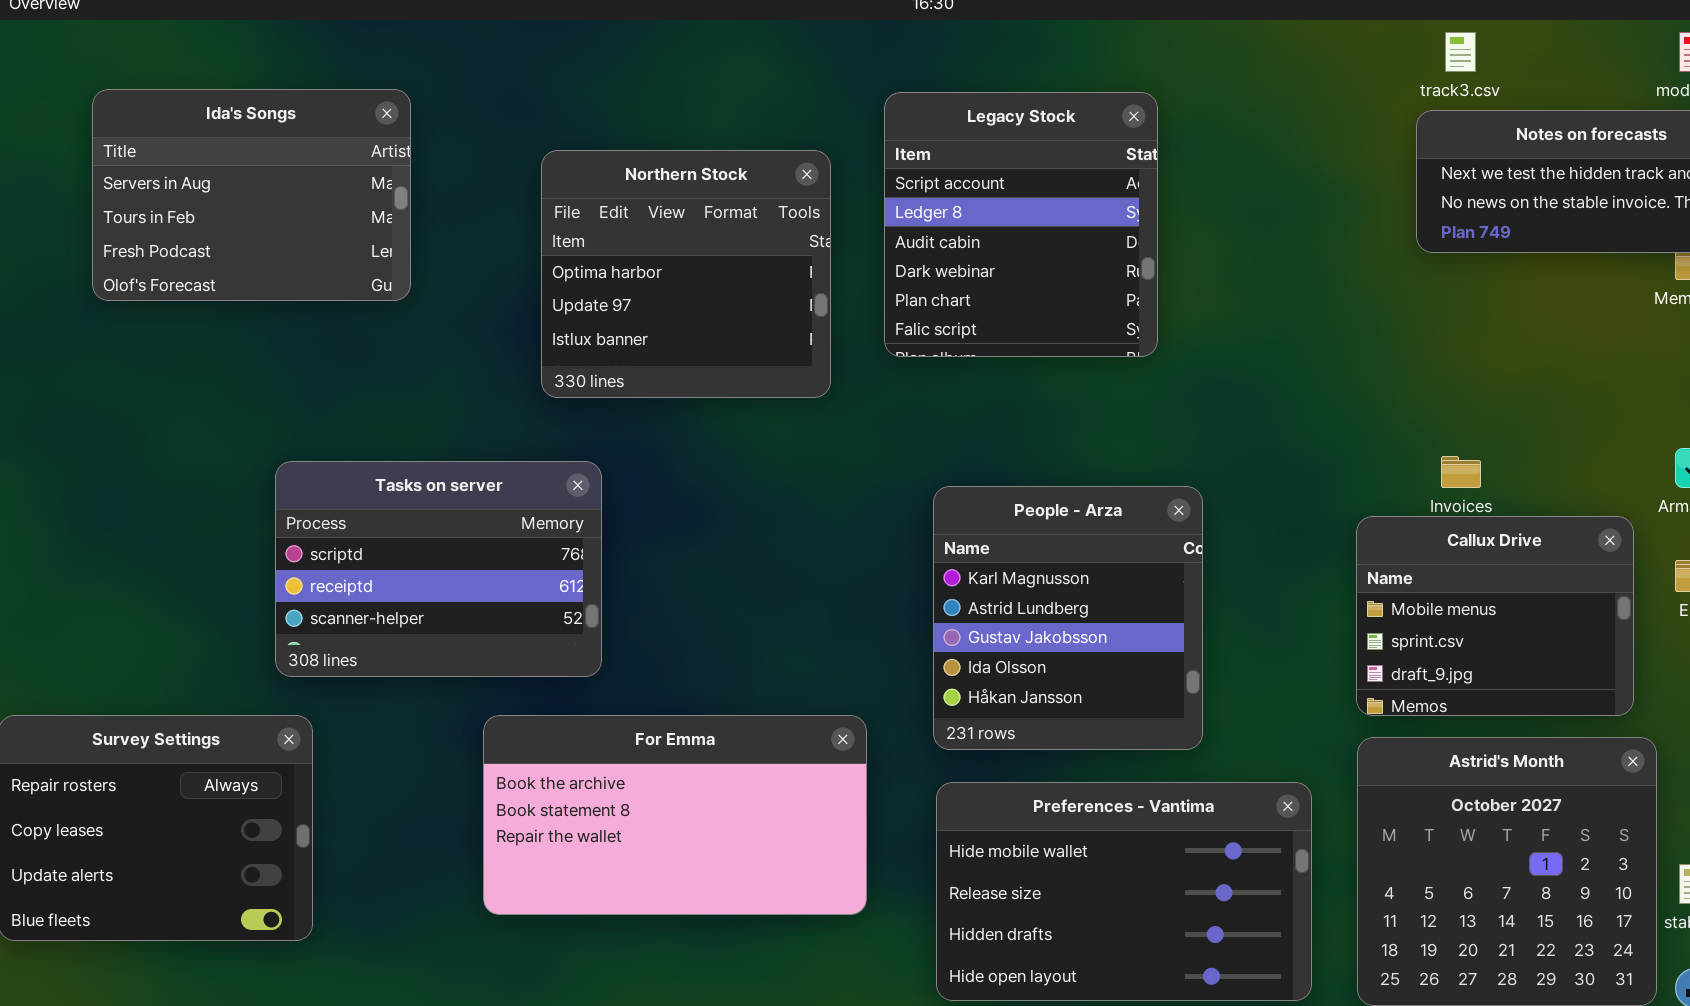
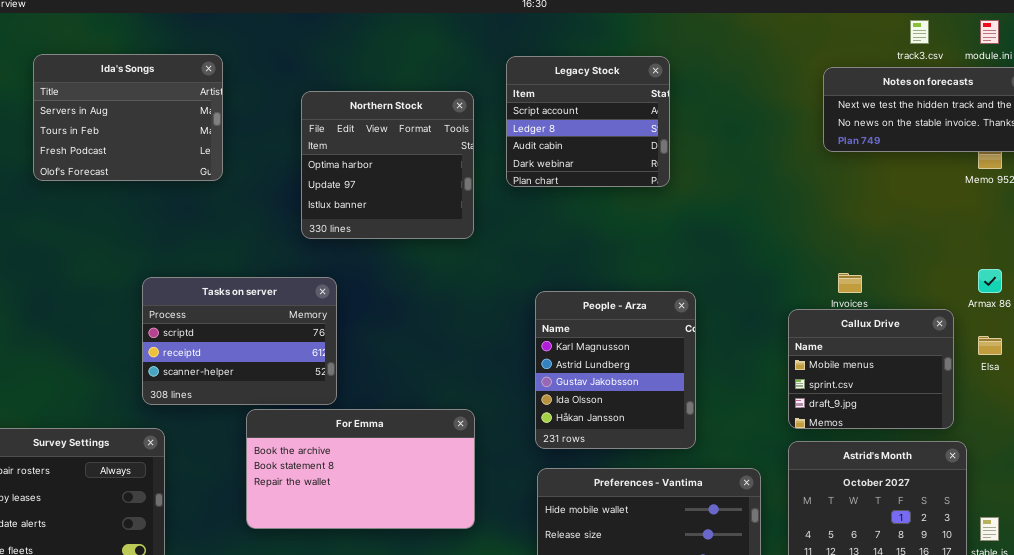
track3.csv: [1445,32,1476,72] -> [910,20,929,44], moved
Legacy Stock: [884,92,1158,357] -> [506,56,670,187], resized
For Emma: [483,715,867,915] -> [246,409,475,529], moved

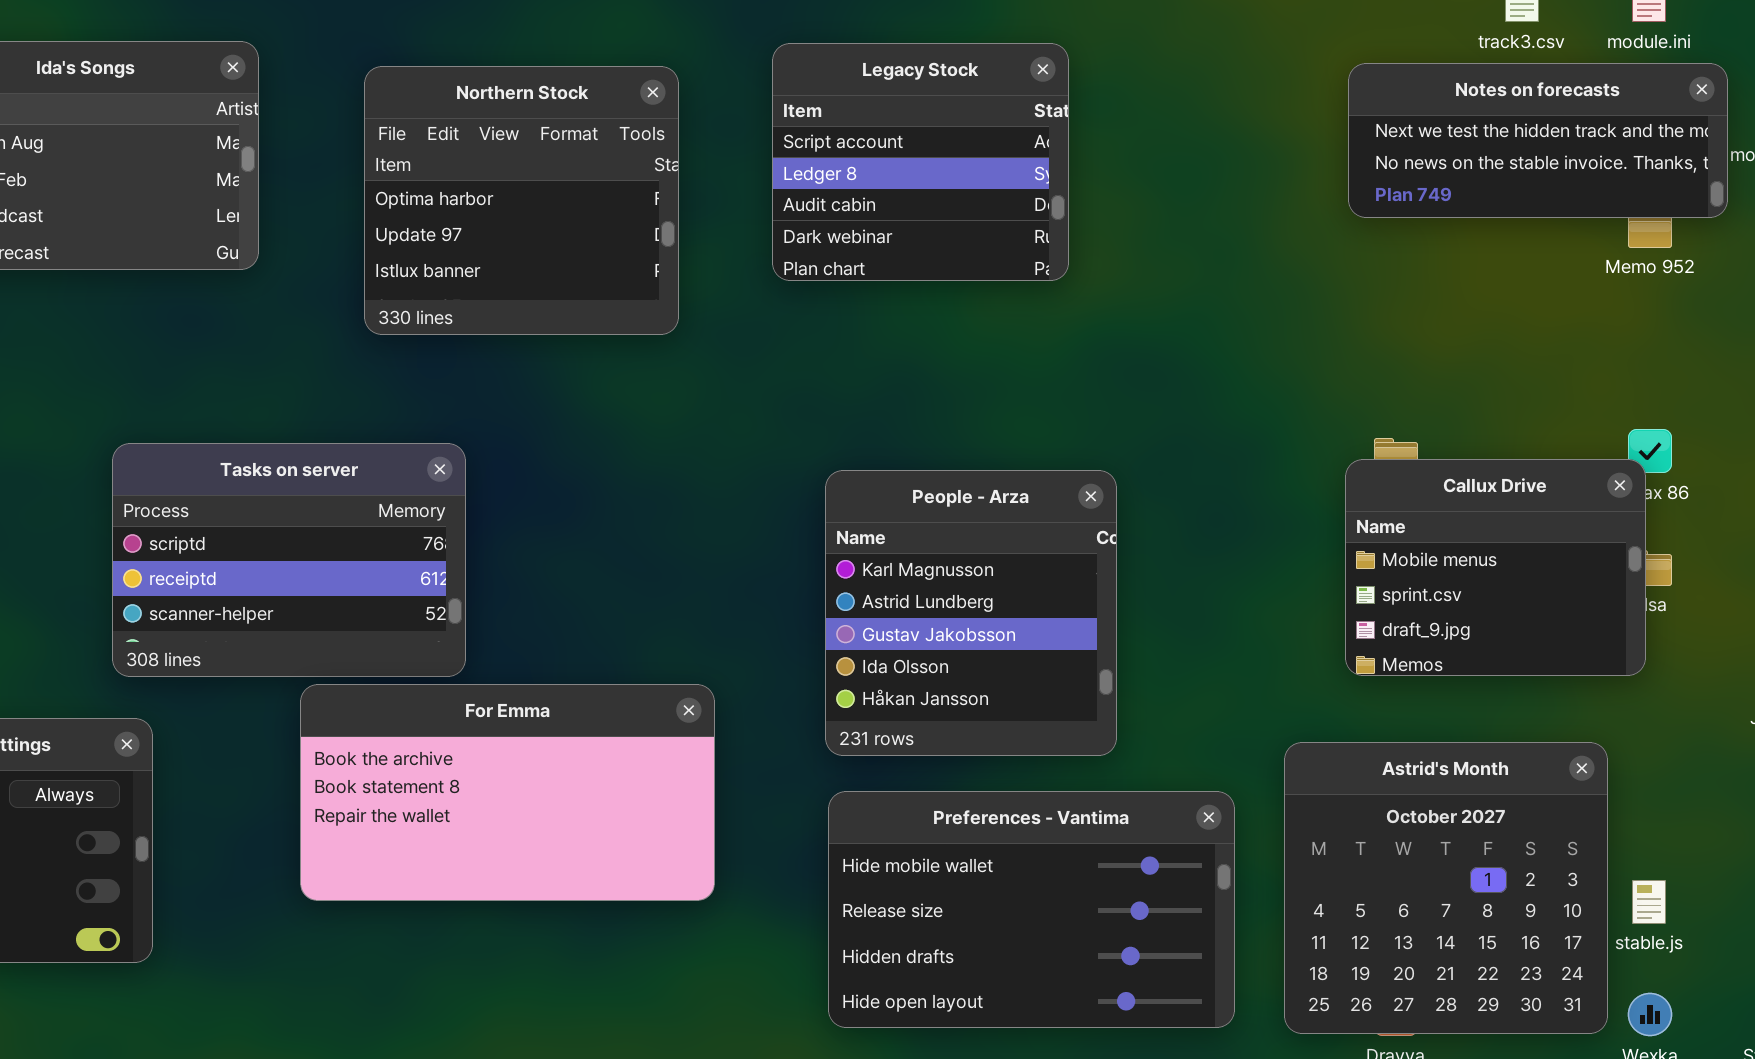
Northern Stock: [301,91,474,239] -> [364,66,679,335], moved
Callux Drive: [788,309,954,429] -> [1345,459,1646,676], moved

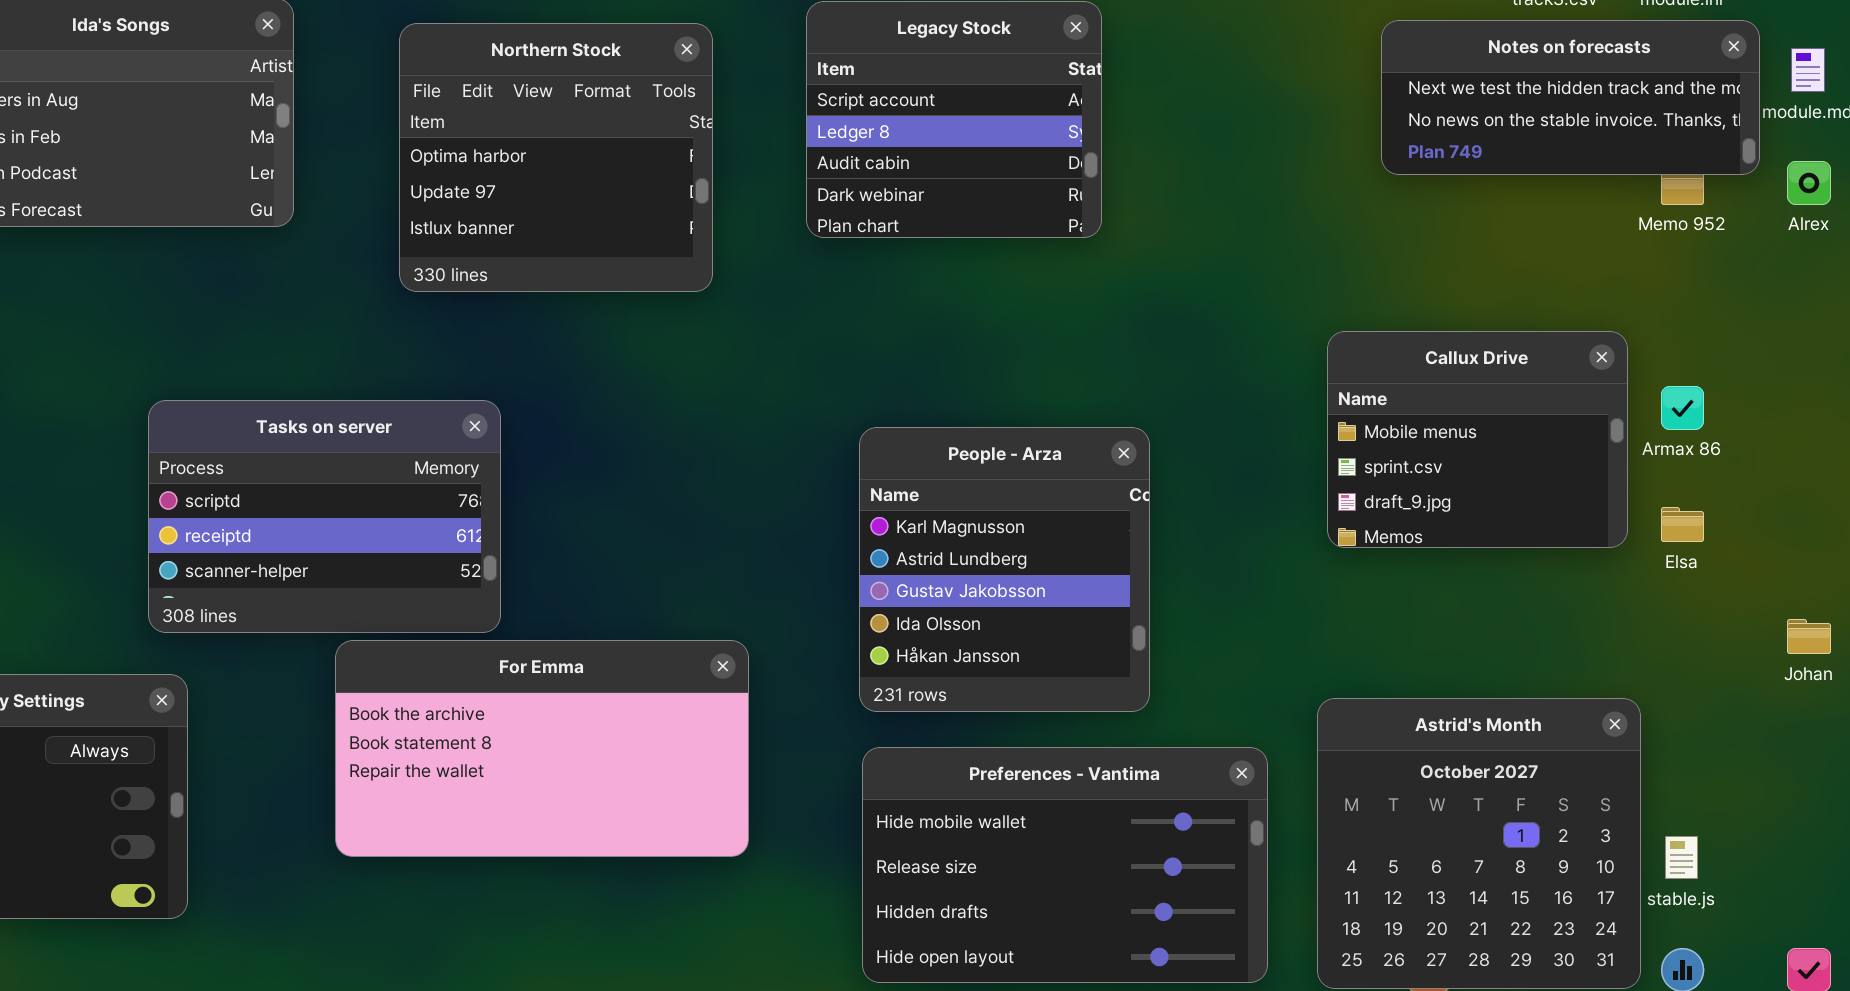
Callux Drive: [1345,459,1646,676] -> [1327,331,1628,548], moved

